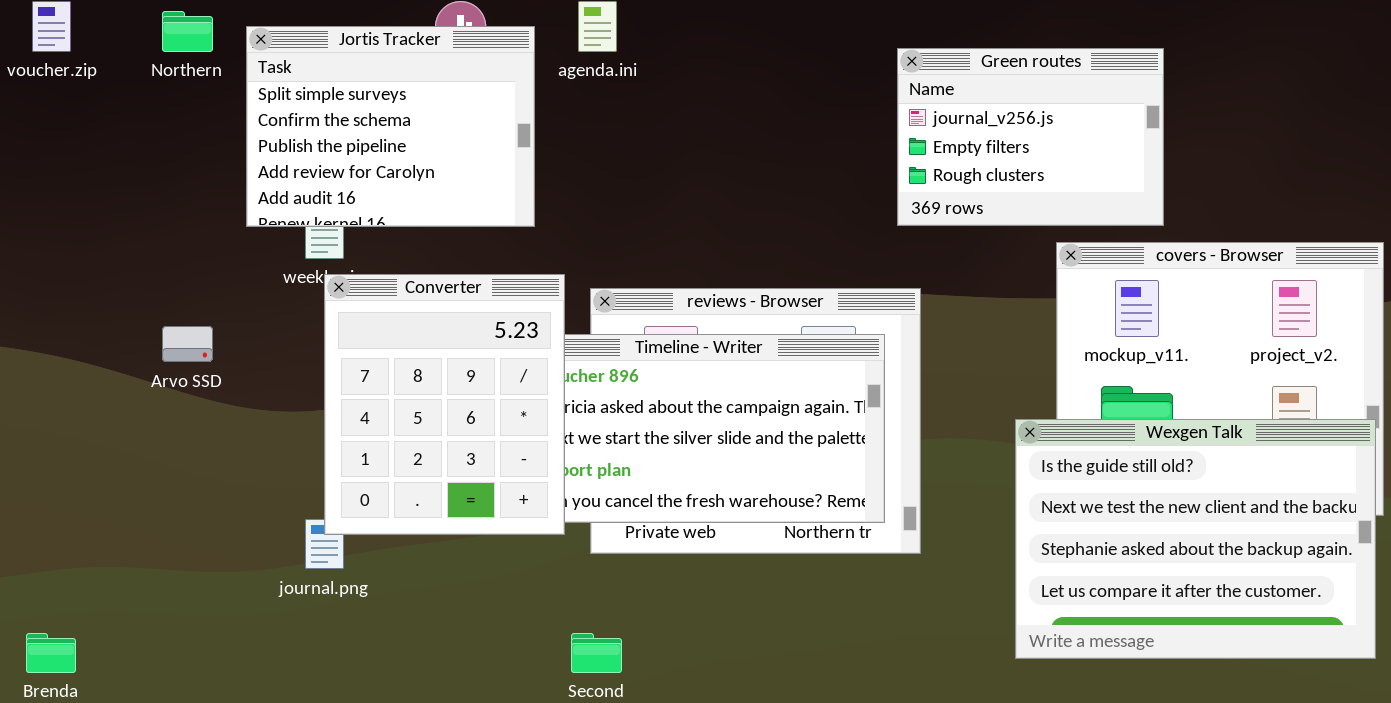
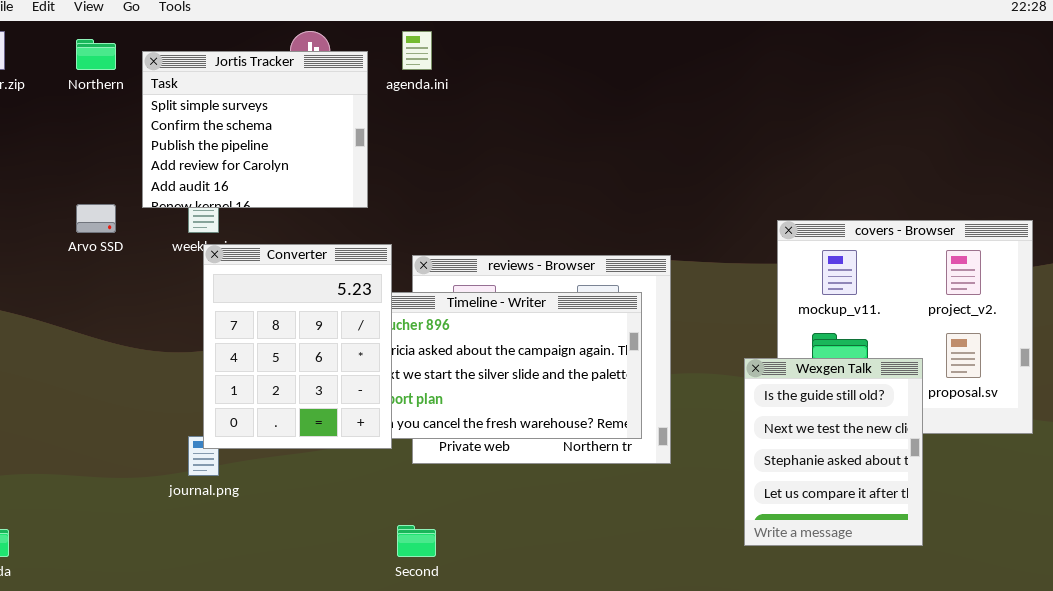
Green routes: [897,48,1164,226] -> none, closed
Arvo SSD: [162,326,213,362] -> [76,204,116,233], moved
Wexgen Talk: [1015,419,1376,659] -> [744,358,923,546], resized

